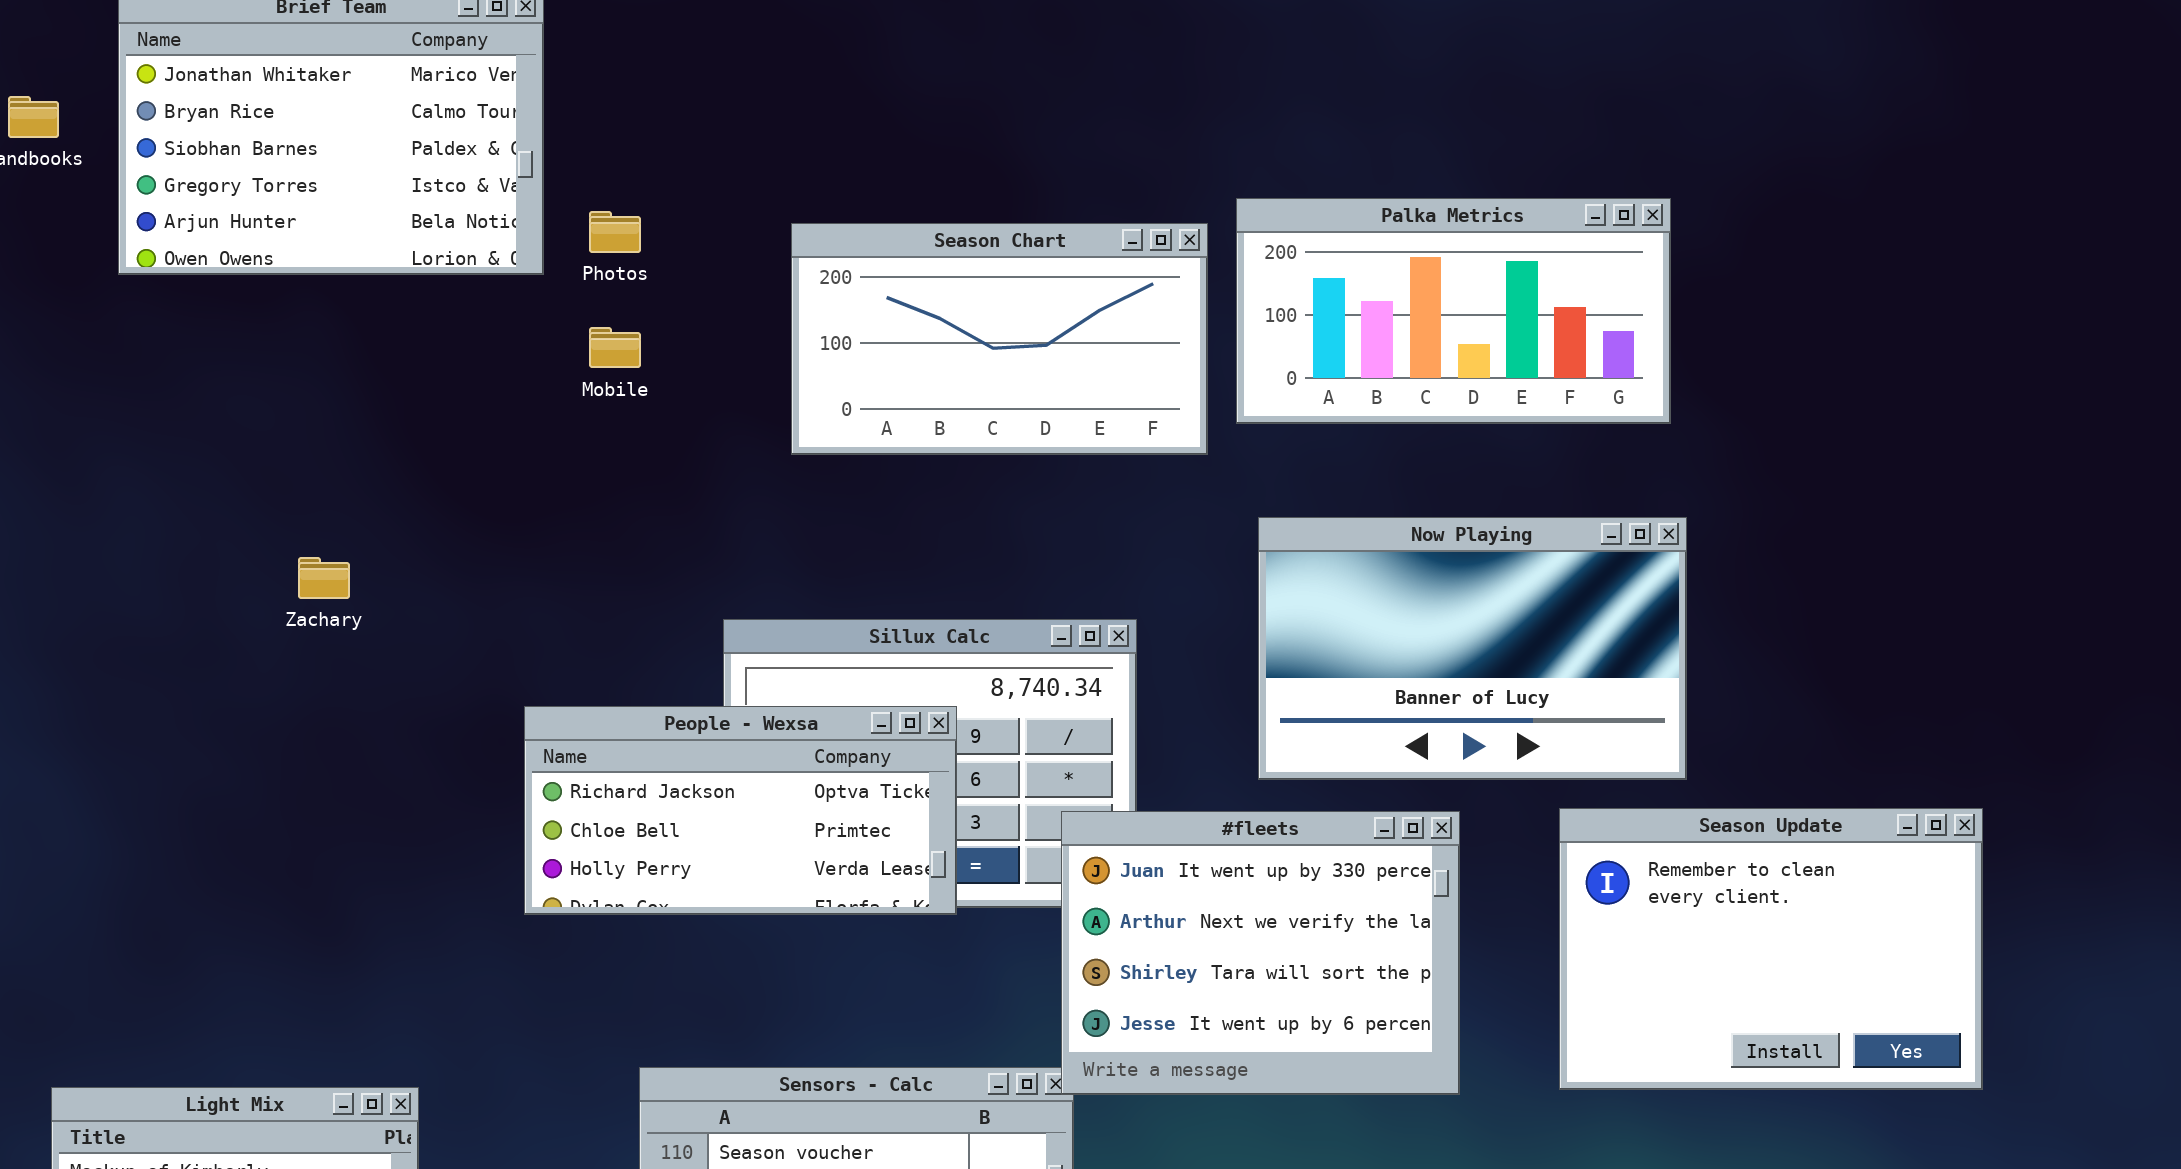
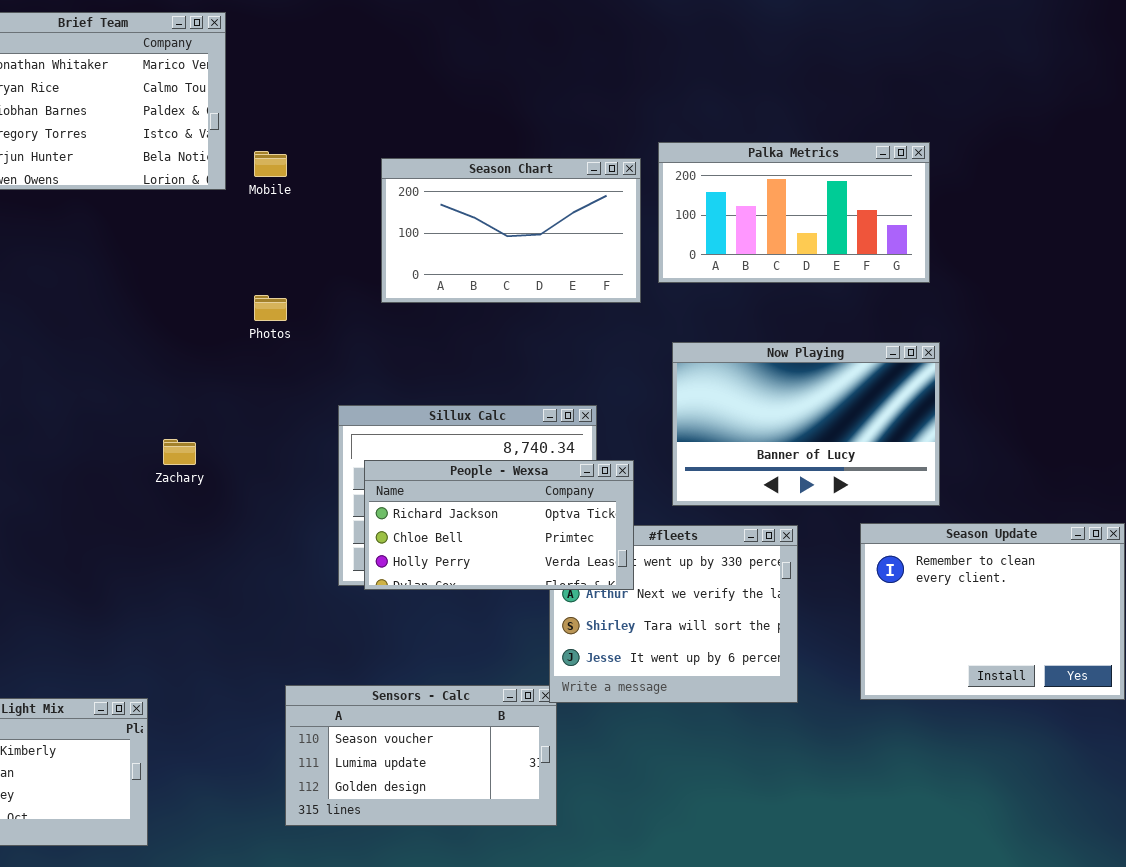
Photos: [589,211,641,253] -> [254,295,287,321], moved
Mobile: [589,327,641,368] -> [254,151,287,177], moved
Zachary: [298,557,350,599] -> [163,439,196,465], moved
People - Wexsa: [524,706,957,915] -> [364,460,634,590], moved

